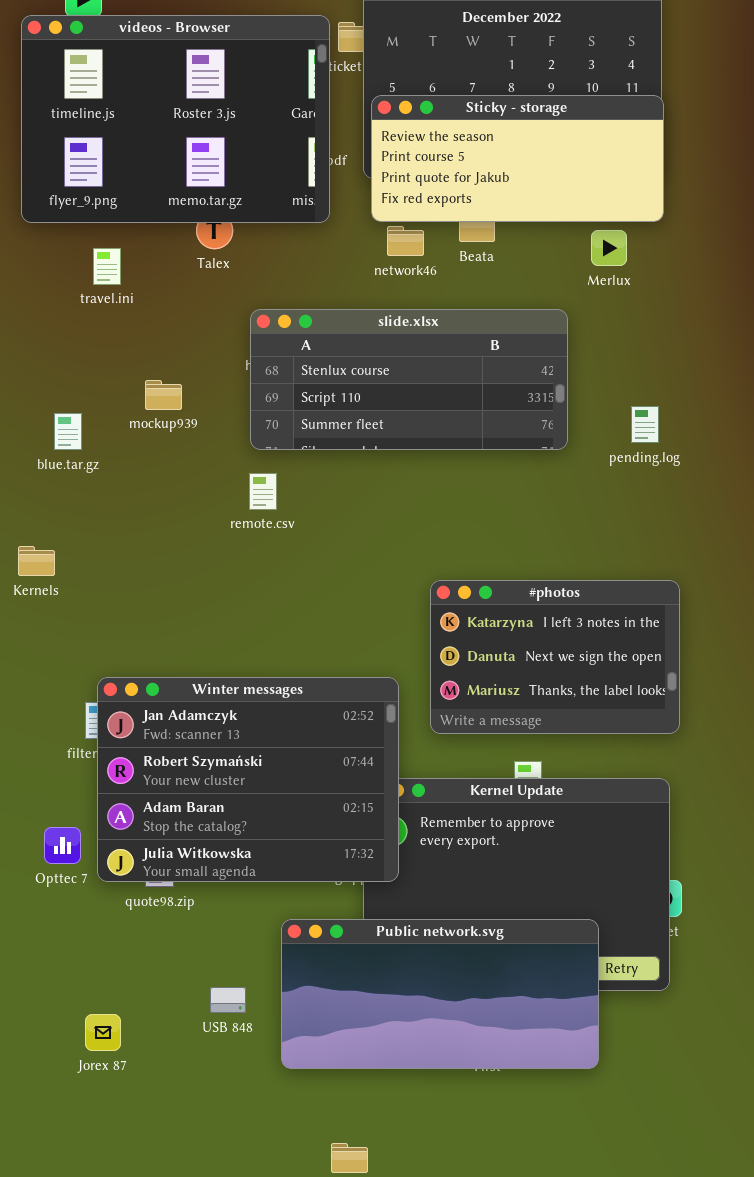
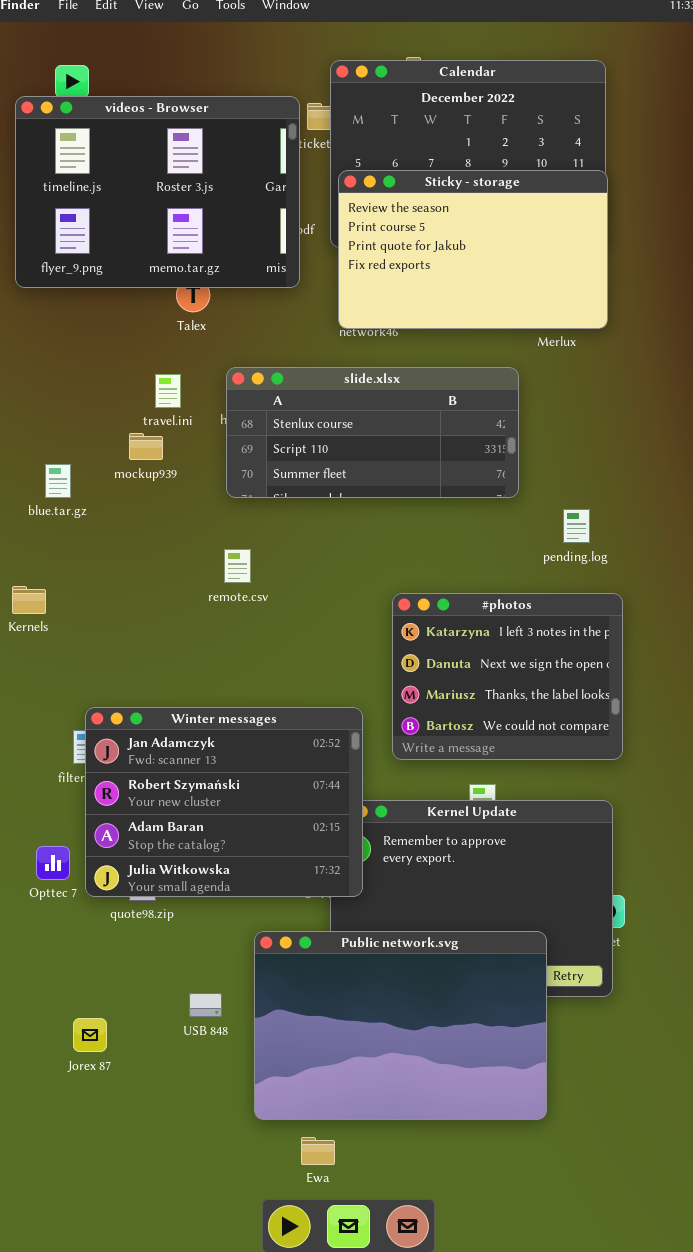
Sticky - storage: [371,95,664,222] -> [338,170,608,329], resized
travel.ini: [93,248,121,285] -> [155,374,181,408], moved
pending.log: [631,406,659,443] -> [563,509,590,543], moved
remote.csv: [249,473,277,510] -> [224,549,251,583], moved
#photos: [430,580,680,734] -> [392,593,623,760], resized
Public network.svg: [281,919,599,1069] -> [254,931,547,1120], resized

